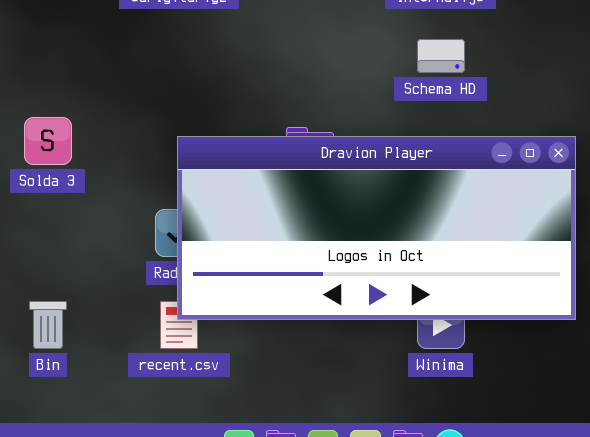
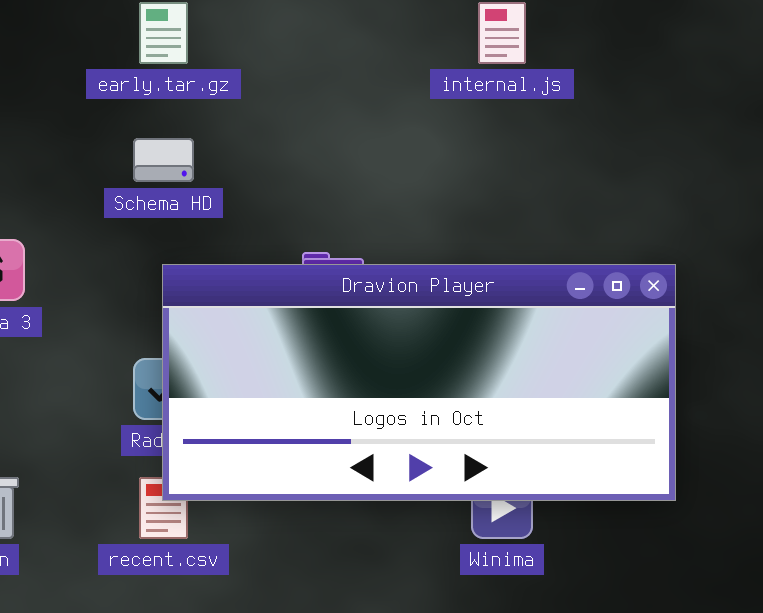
Schema HD: [417,39,465,73] -> [133,138,194,182], moved

